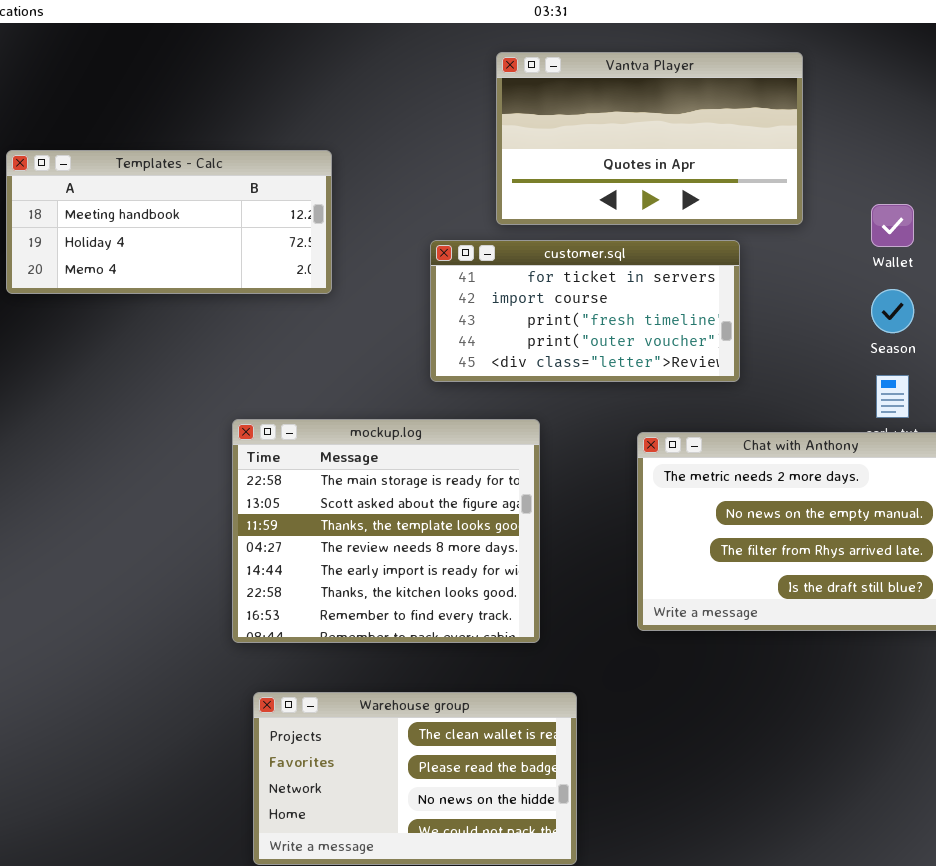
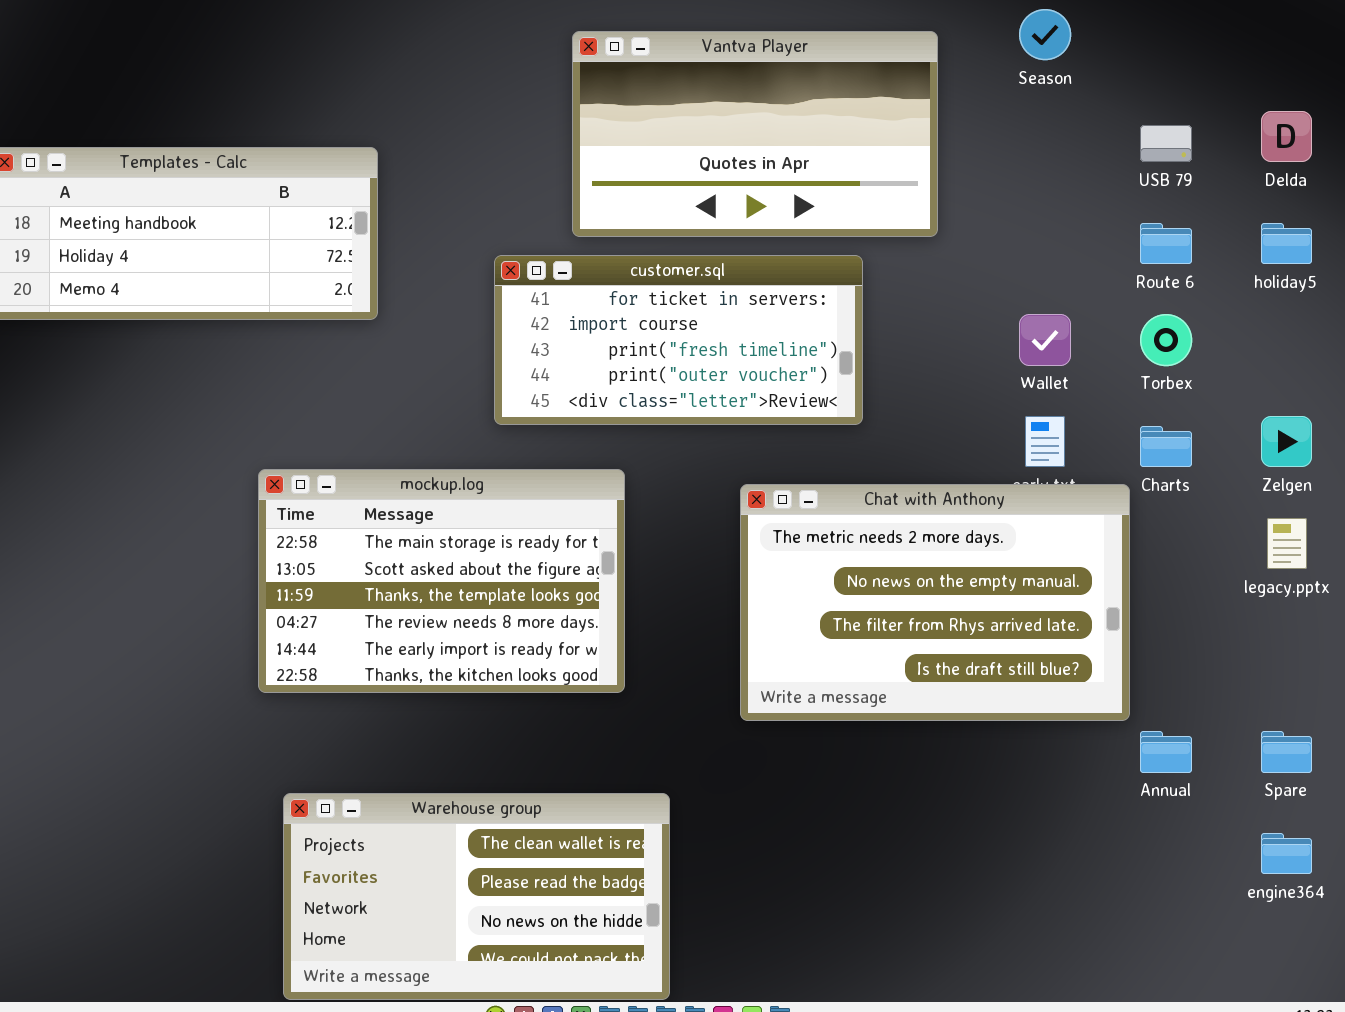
Wallet: [871,204,914,247] -> [1019,314,1071,366], moved
Season: [871,289,914,333] -> [1019,9,1071,60], moved
mockup.log: [232,419,540,643] -> [258,469,625,693], resized

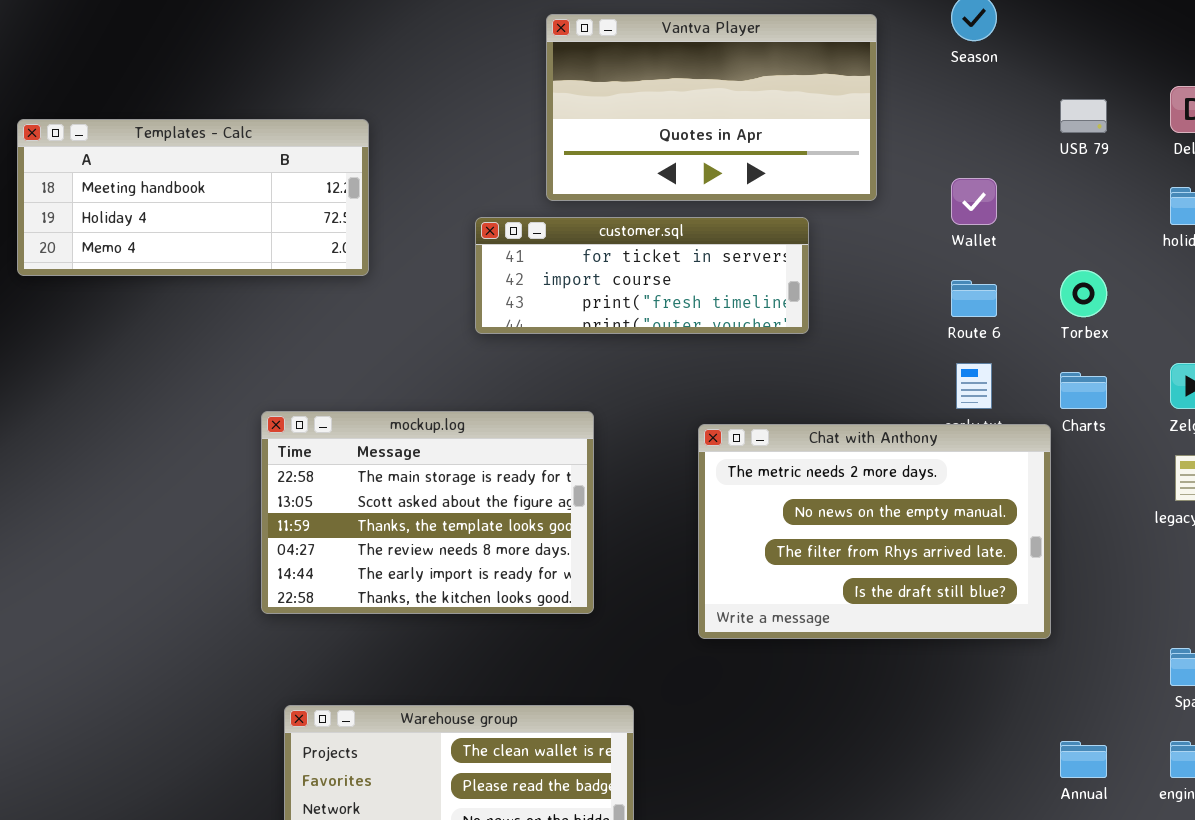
Route 6: [1140,223,1192,264] -> [951,280,997,317], moved
customer.sql: [494,255,863,425] -> [475,217,809,334], resized
Wallet: [1019,314,1071,366] -> [951,178,997,225], moved
Annual: [1140,731,1192,773] -> [1060,741,1107,778], moved

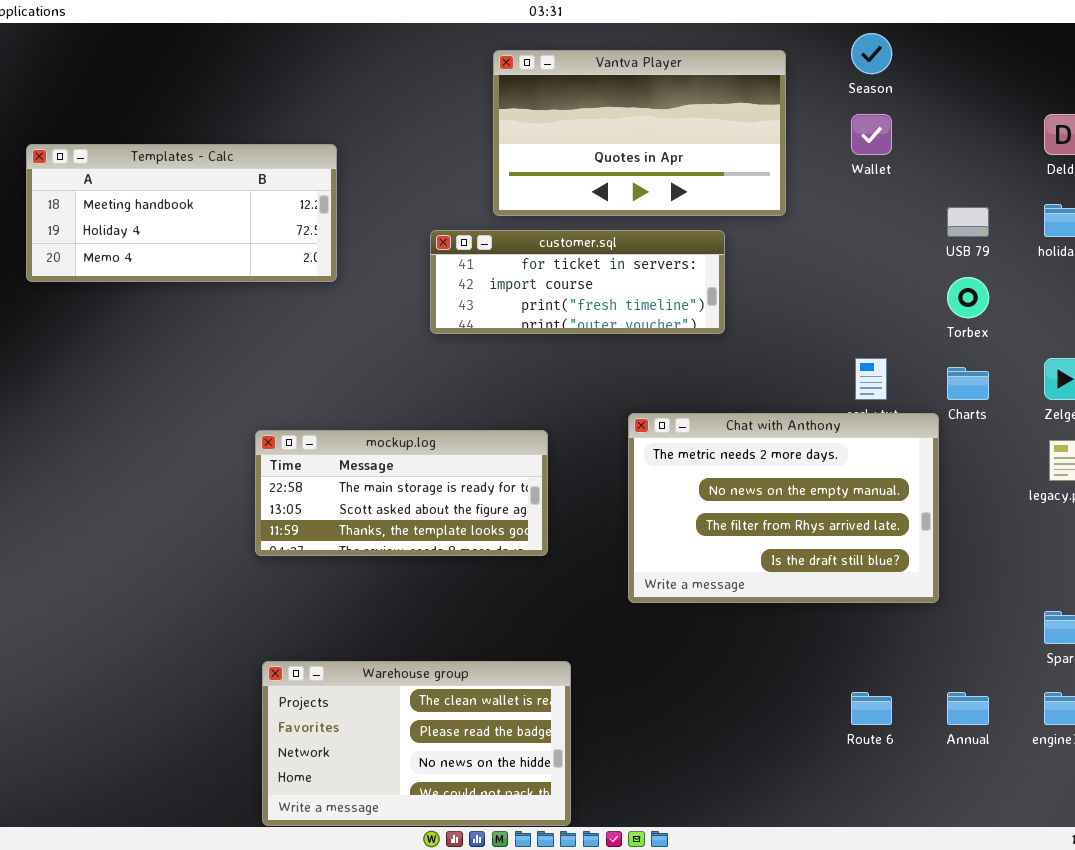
USB 79: [1060,99,1107,133] -> [947,207,989,237], moved
Wallet: [951,178,997,225] -> [851,114,892,155], moved
Route 6: [951,280,997,317] -> [851,692,892,725], moved
mockup.log: [261,411,594,614] -> [255,430,548,556], moved, resized

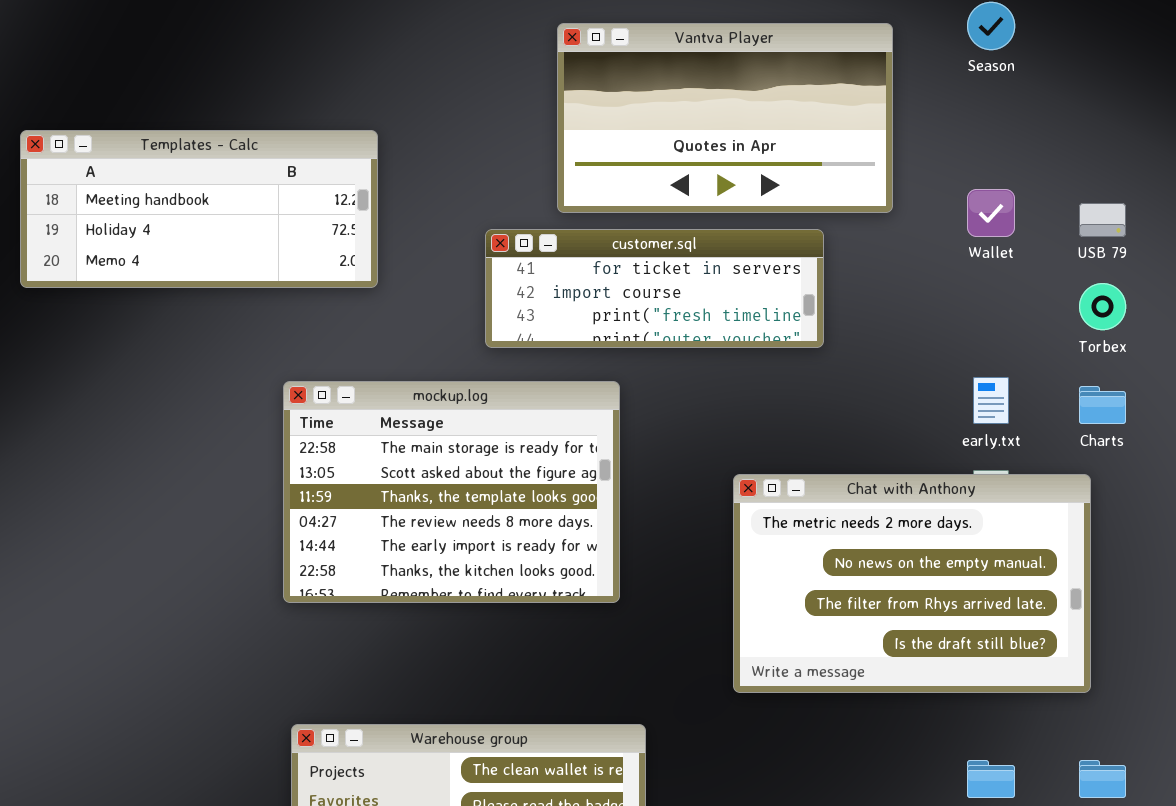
Wallet: [851,114,892,155] -> [967,189,1015,237], moved
Chat with Anthony: [628,413,939,603] -> [733,474,1091,693], moved
mockup.log: [255,430,548,556] -> [283,381,620,603], resized

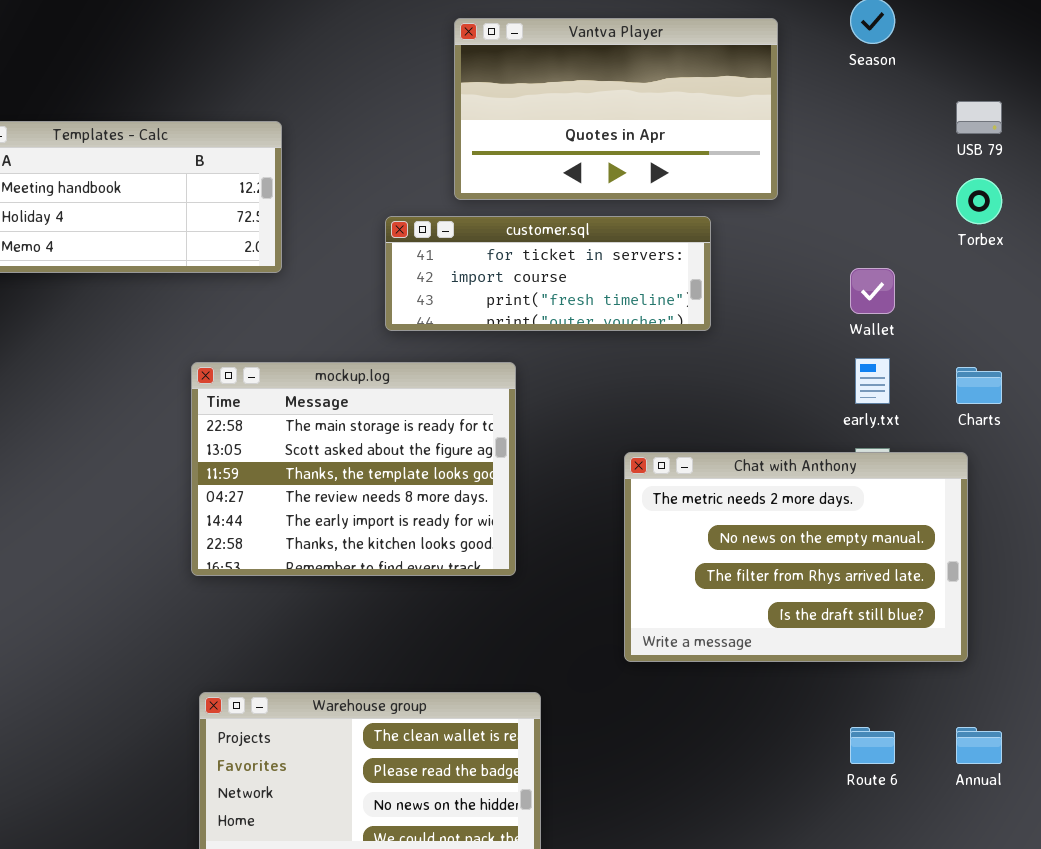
Wallet: [967,189,1015,237] -> [850,268,895,314], moved
USB 79: [1079,203,1126,237] -> [956,101,1002,134], moved
Torbex: [1079,283,1126,330] -> [956,178,1002,224], moved

